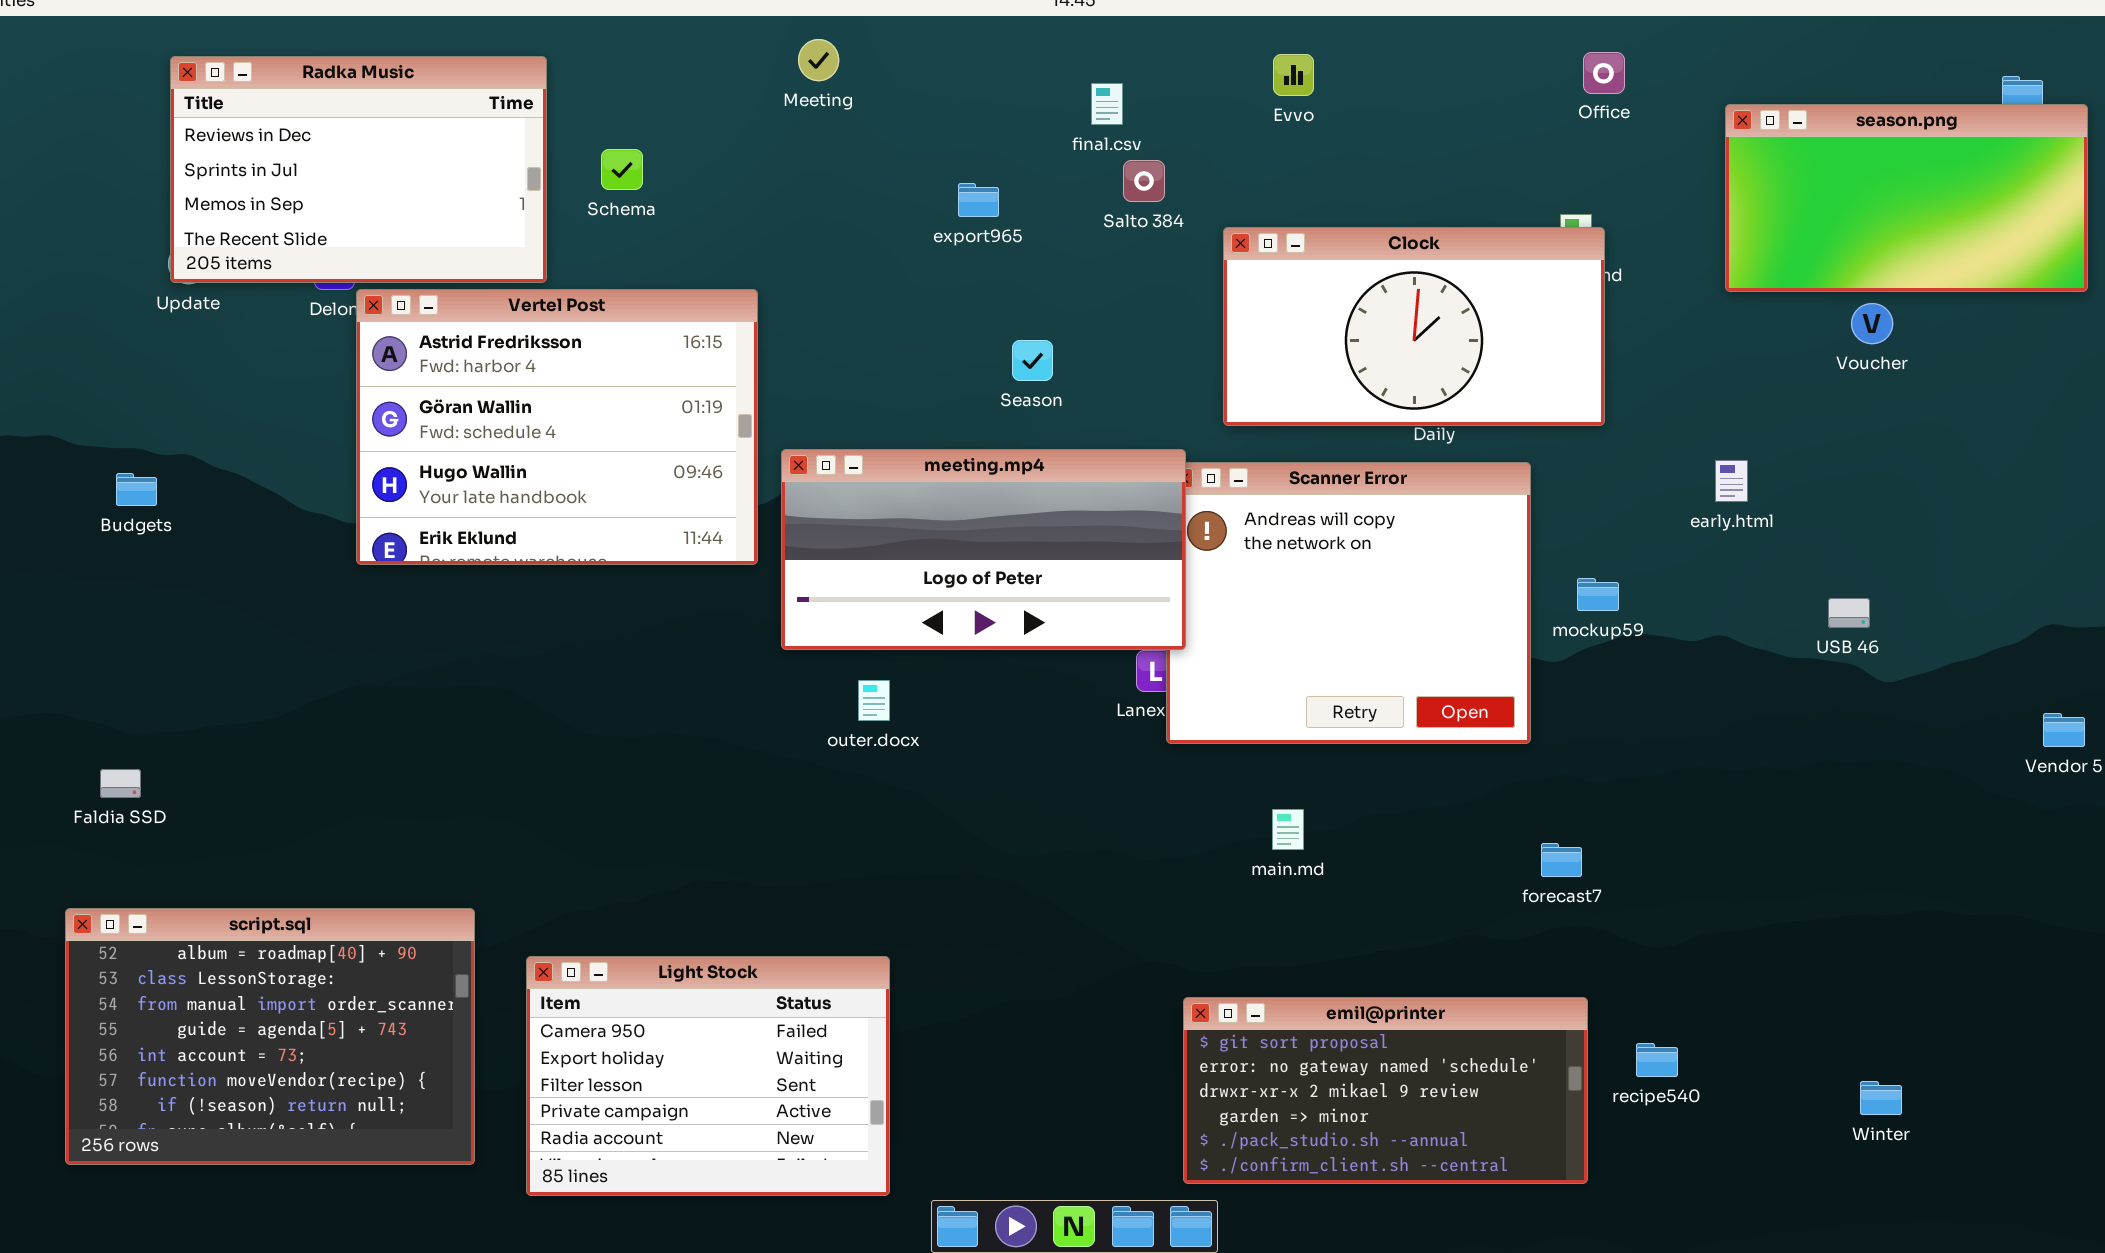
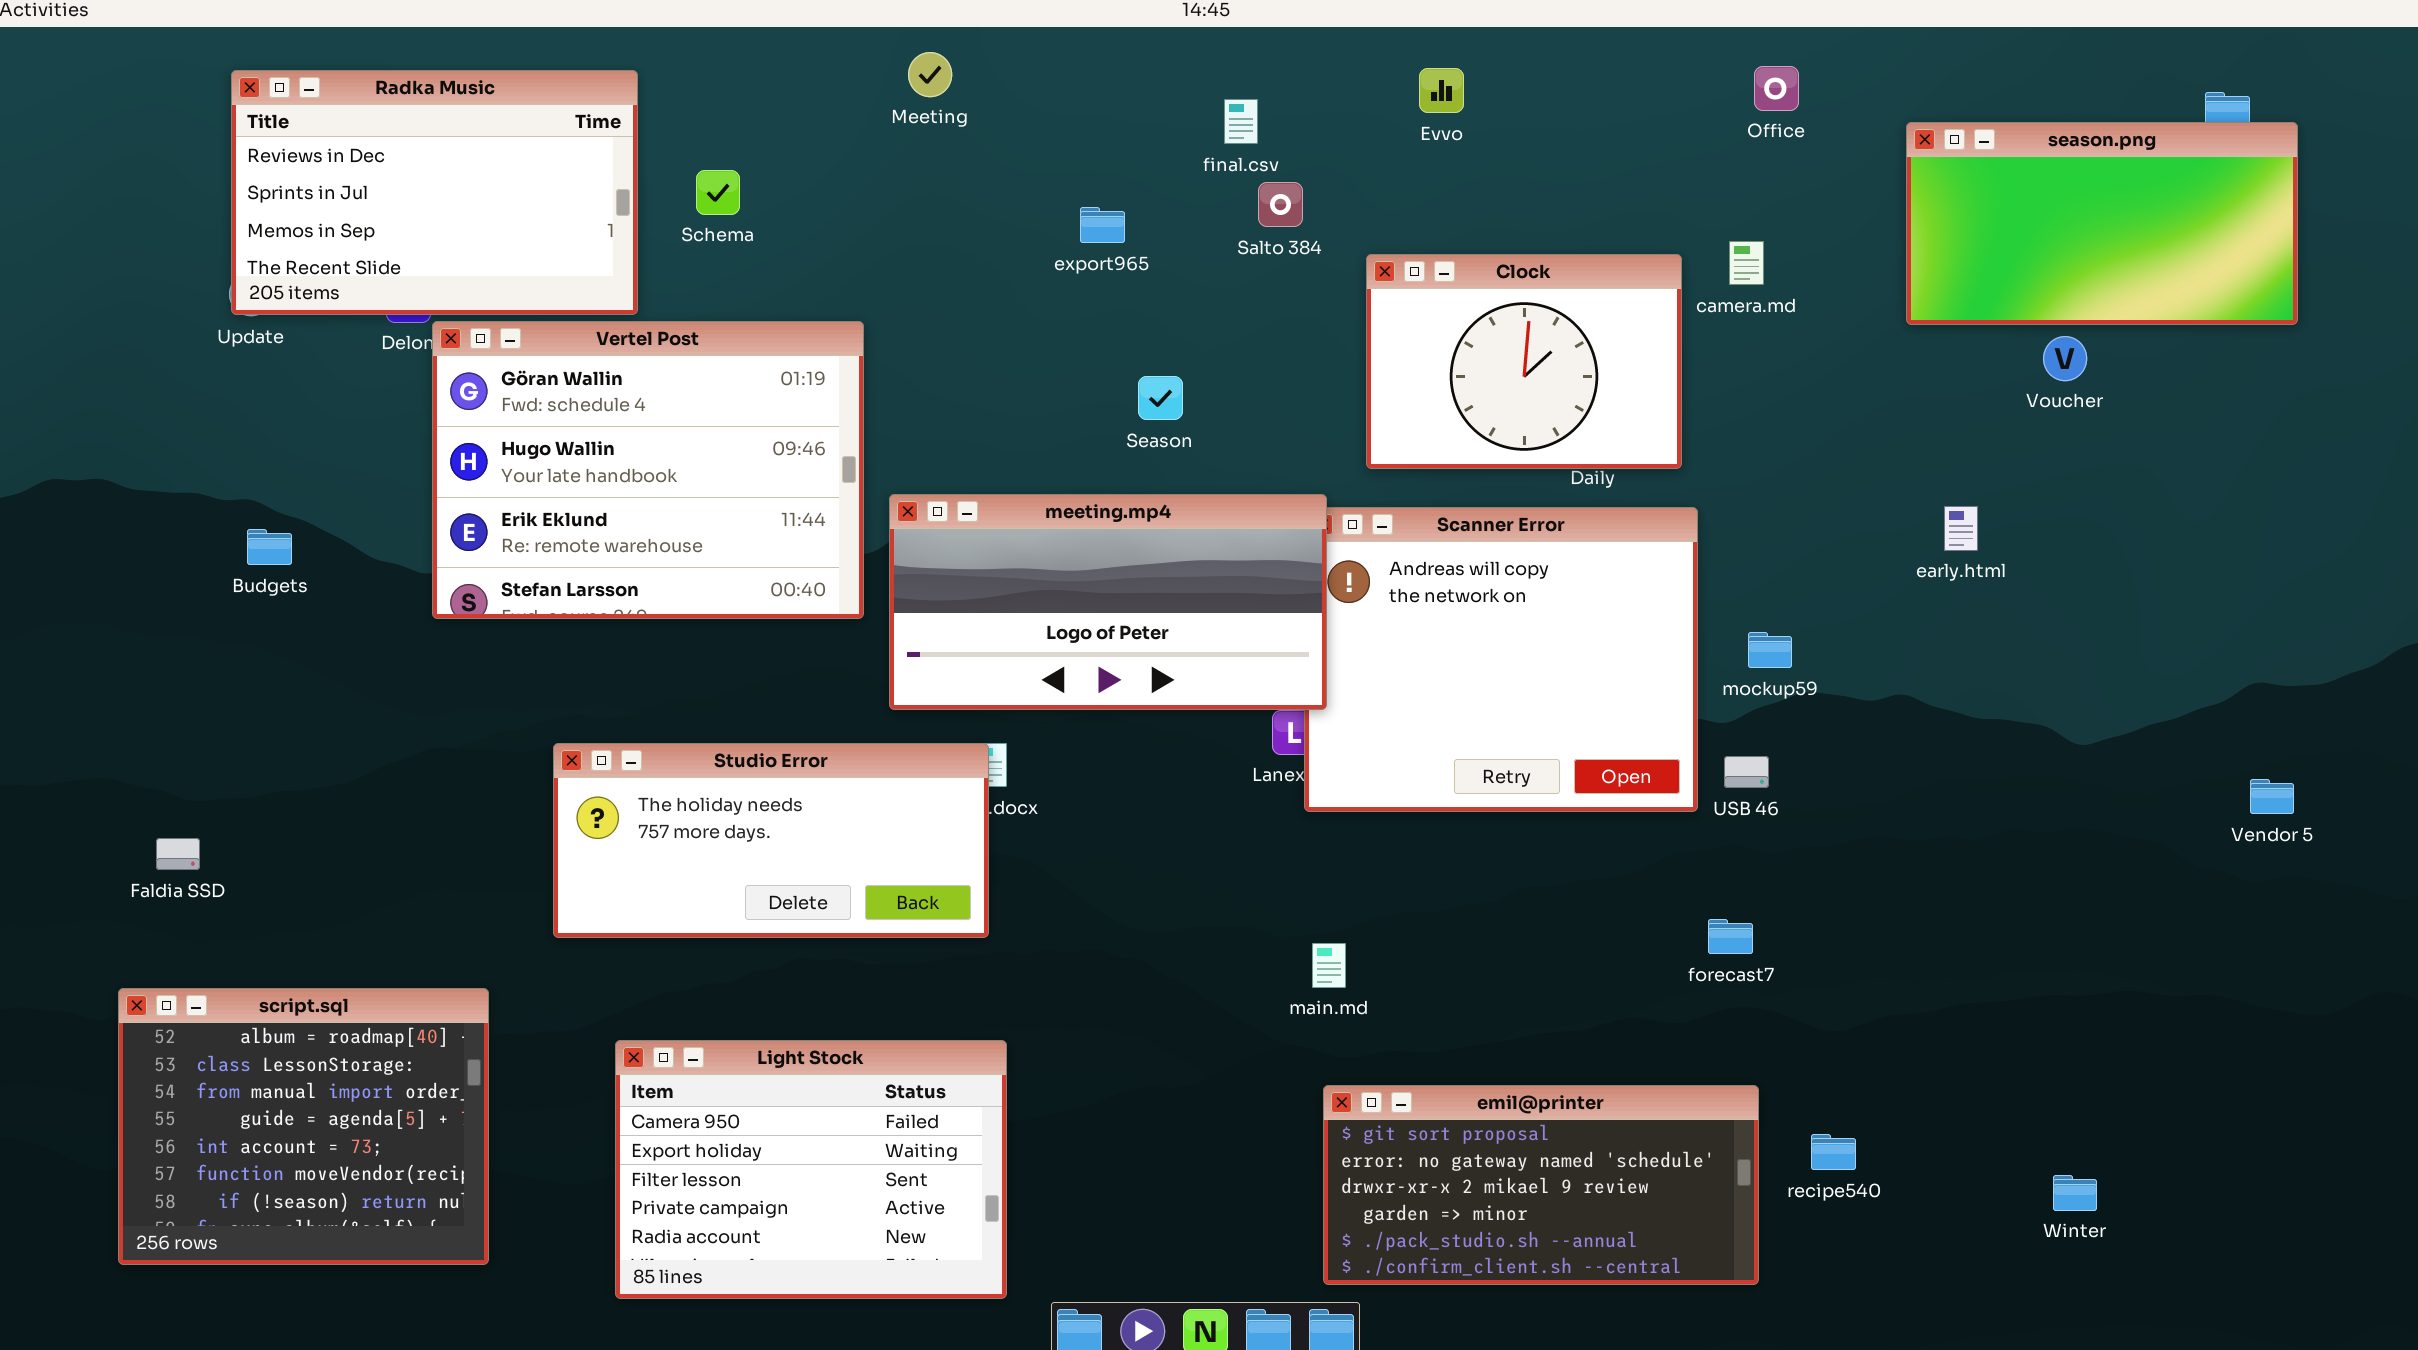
Clock: [1223,227,1605,426] -> [1366,254,1682,469], resized
Vertel Post: [356,289,758,565] -> [432,321,864,619], scrolled down 1 row
early.html: [1715,460,1748,502] -> [1944,506,1978,551], moved
Budgets: [116,473,157,506] -> [247,529,292,565], moved
USB 46: [1828,598,1870,628] -> [1724,756,1769,788], moved
Studio Error: none -> [553,743,989,938], opened
main.md: [1272,809,1304,850] -> [1312,943,1346,988], moved
script.sql: [65,908,475,1165] -> [118,988,489,1265], resized

